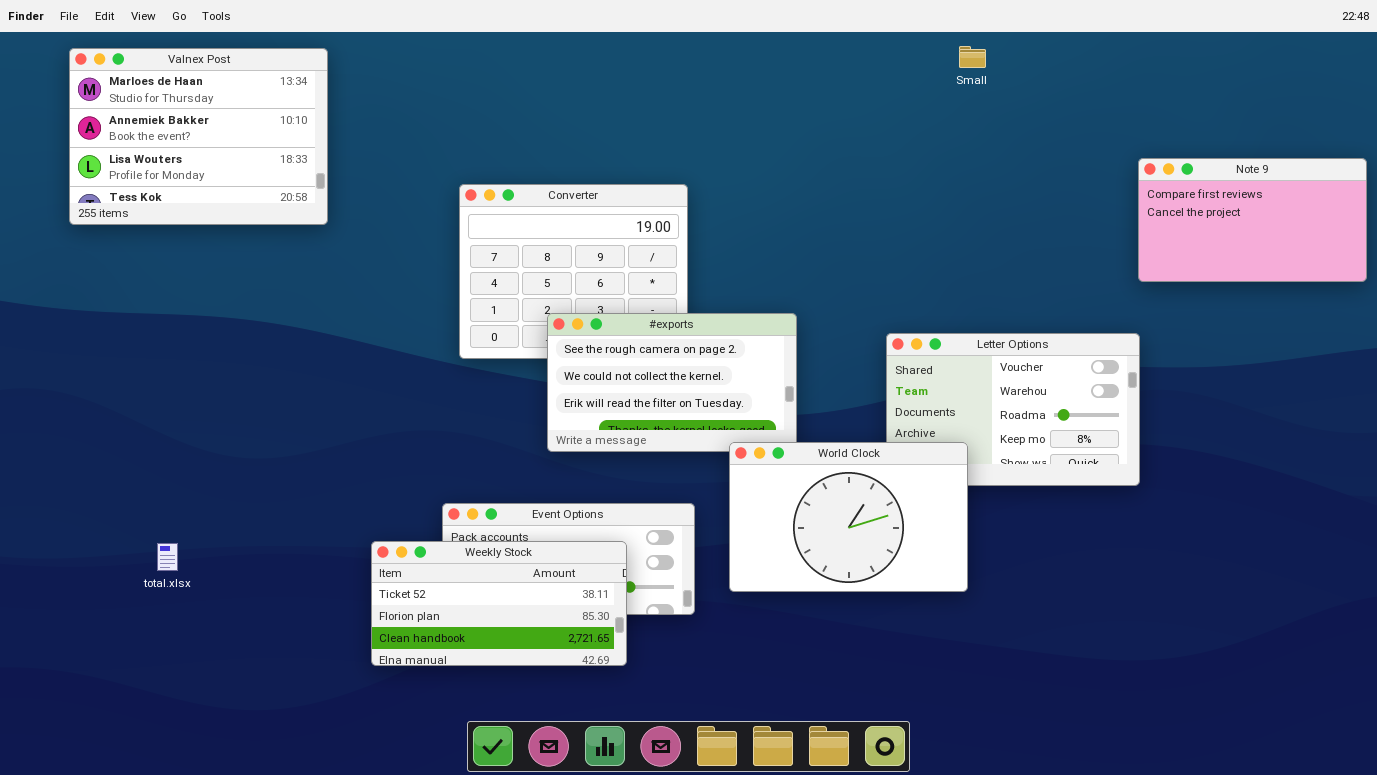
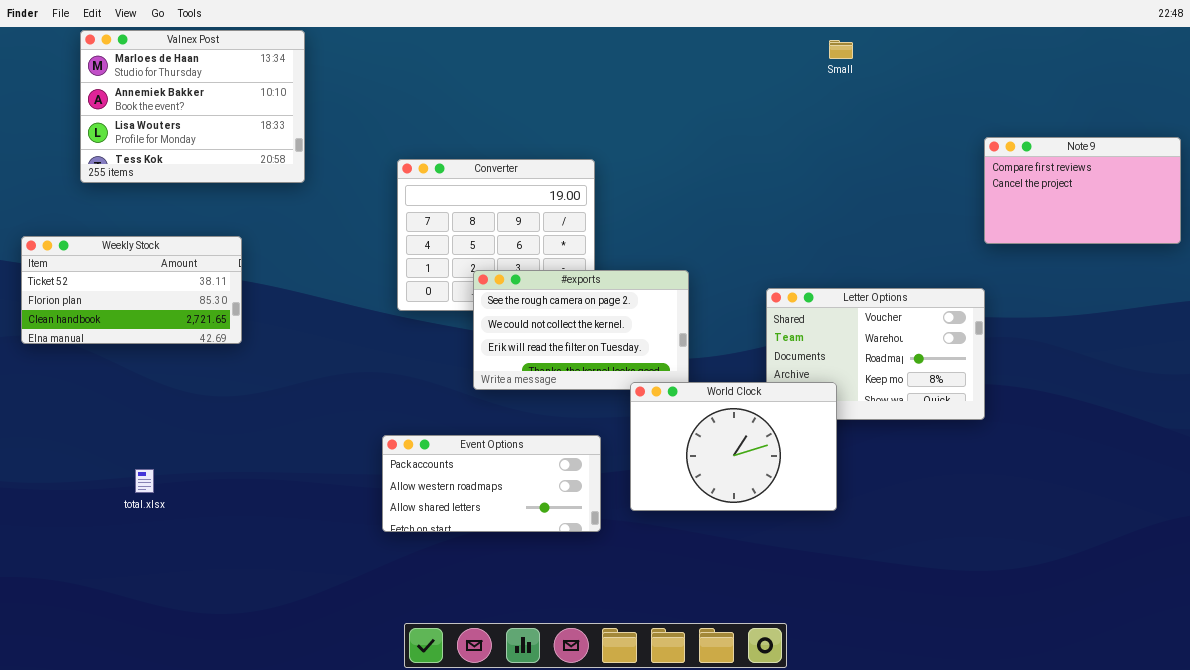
Valnex Post: [69,48,328,225] -> [80,30,305,183], moved
Weekly Stock: [371,541,627,666] -> [21,236,242,344], moved

